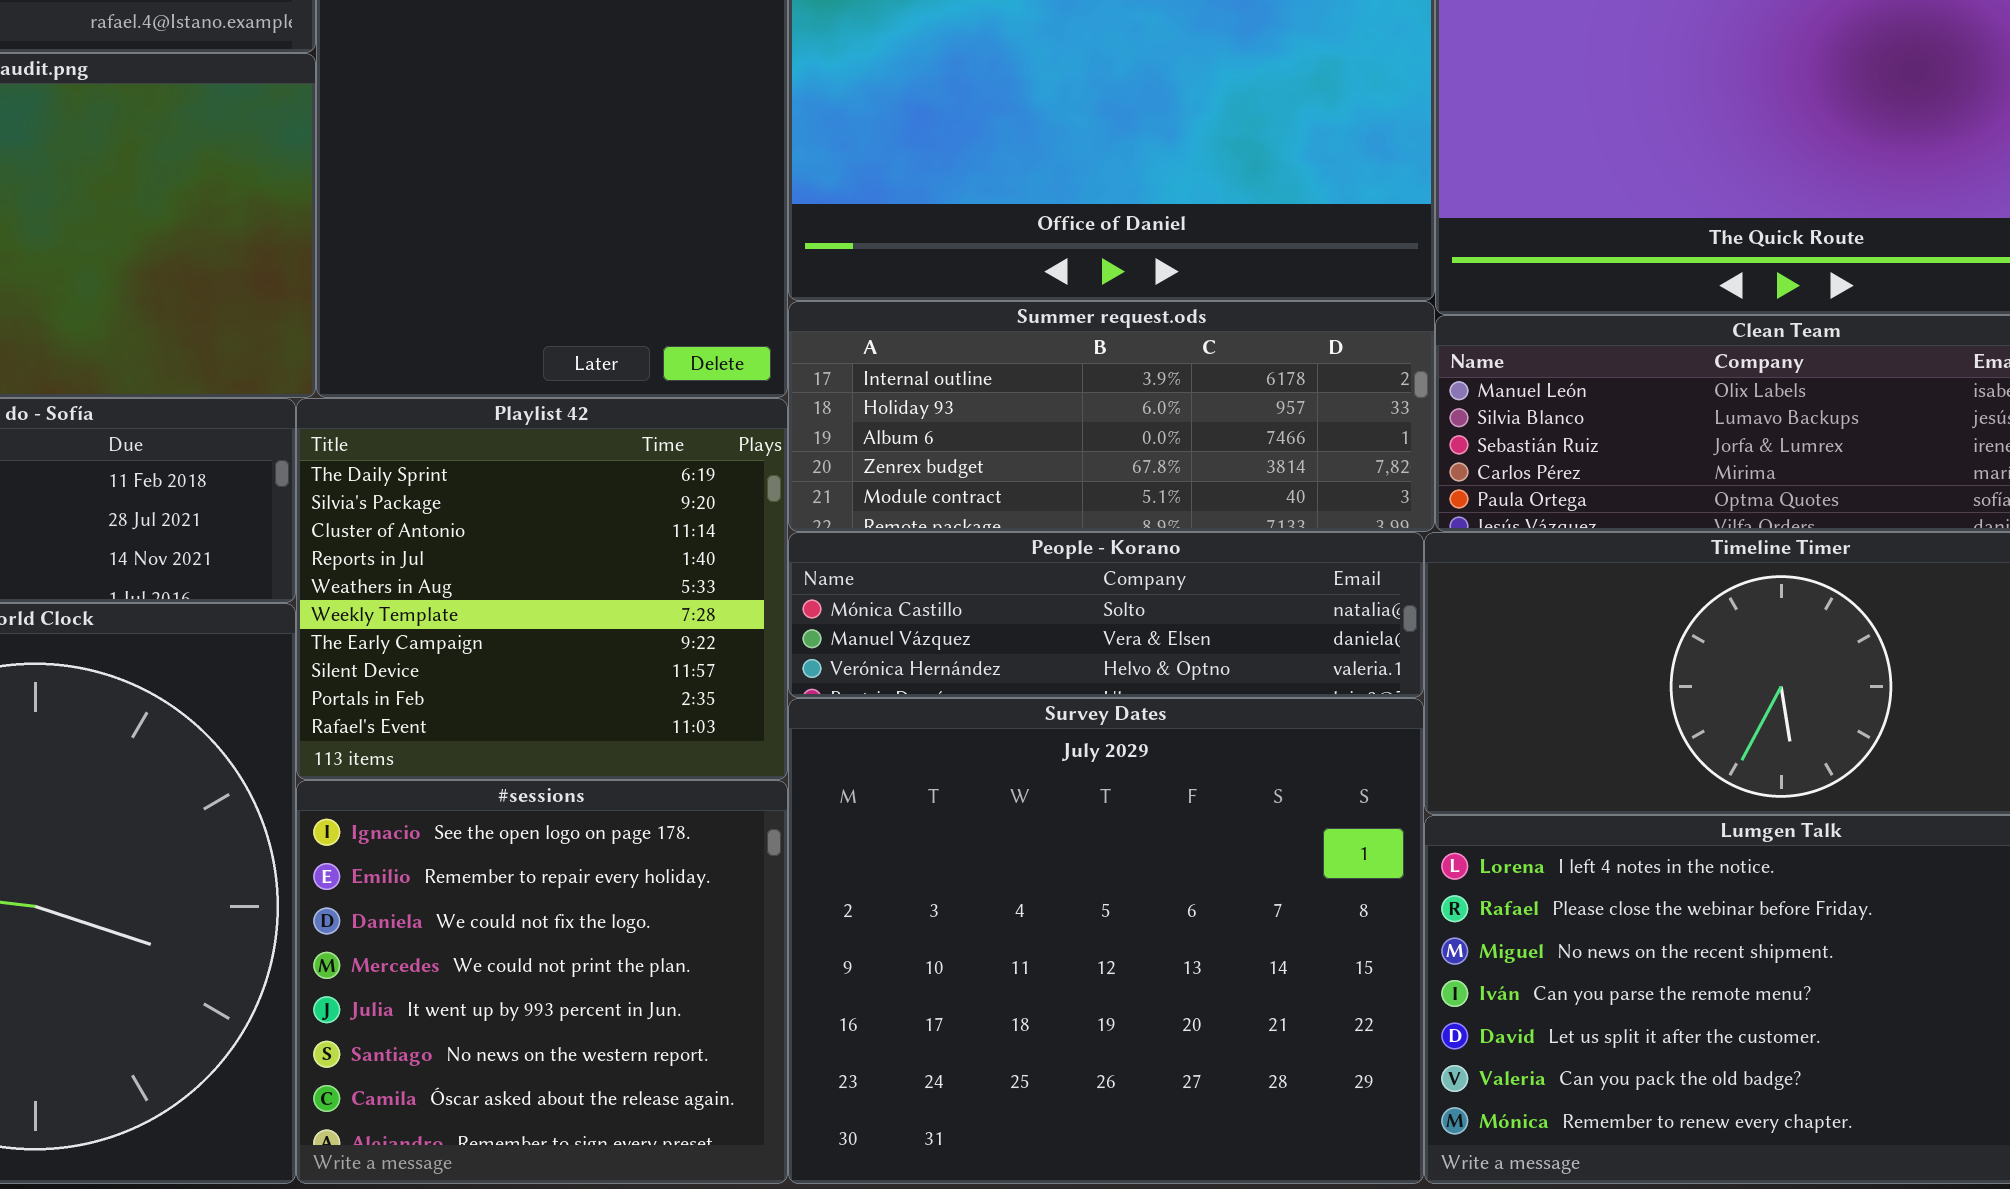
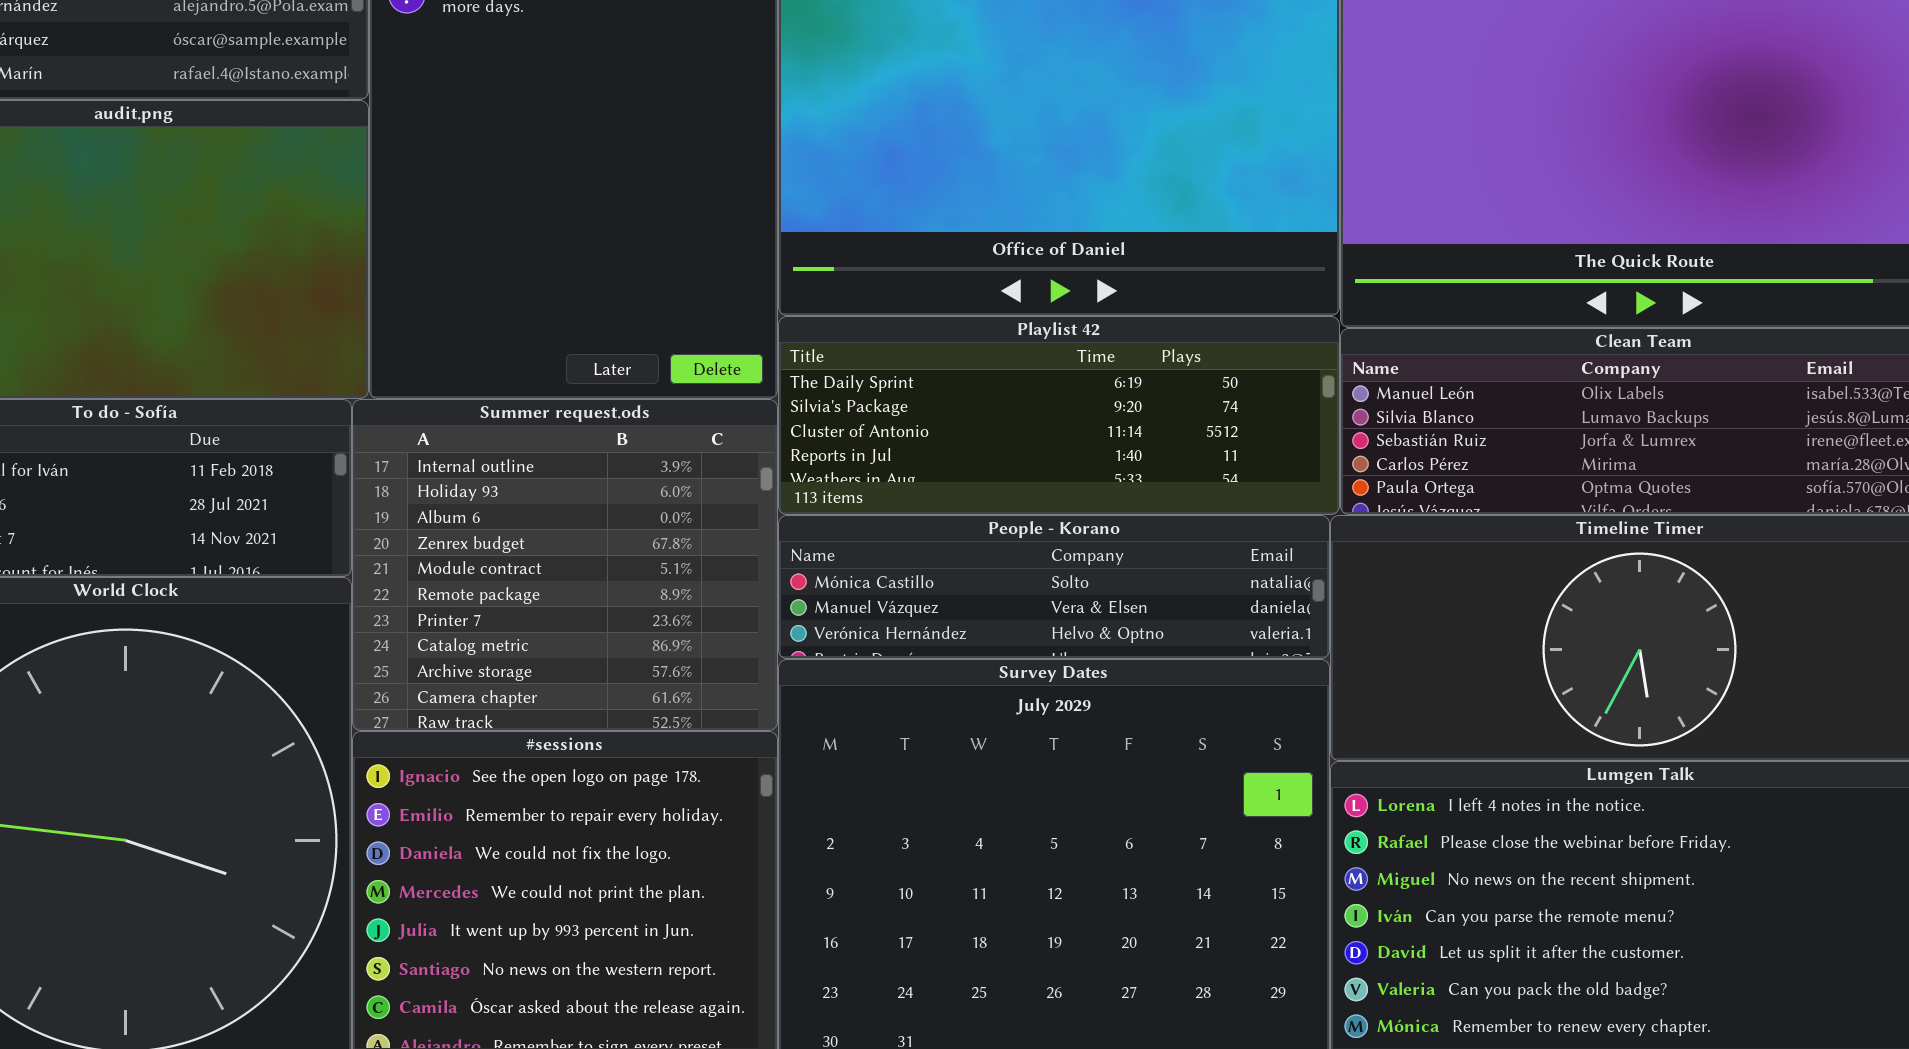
Summer request.ods: [788,301,1435,532] -> [352,399,778,731], moved, resized
Playlist 42: [296,398,788,780] -> [778,316,1340,515], moved, resized

